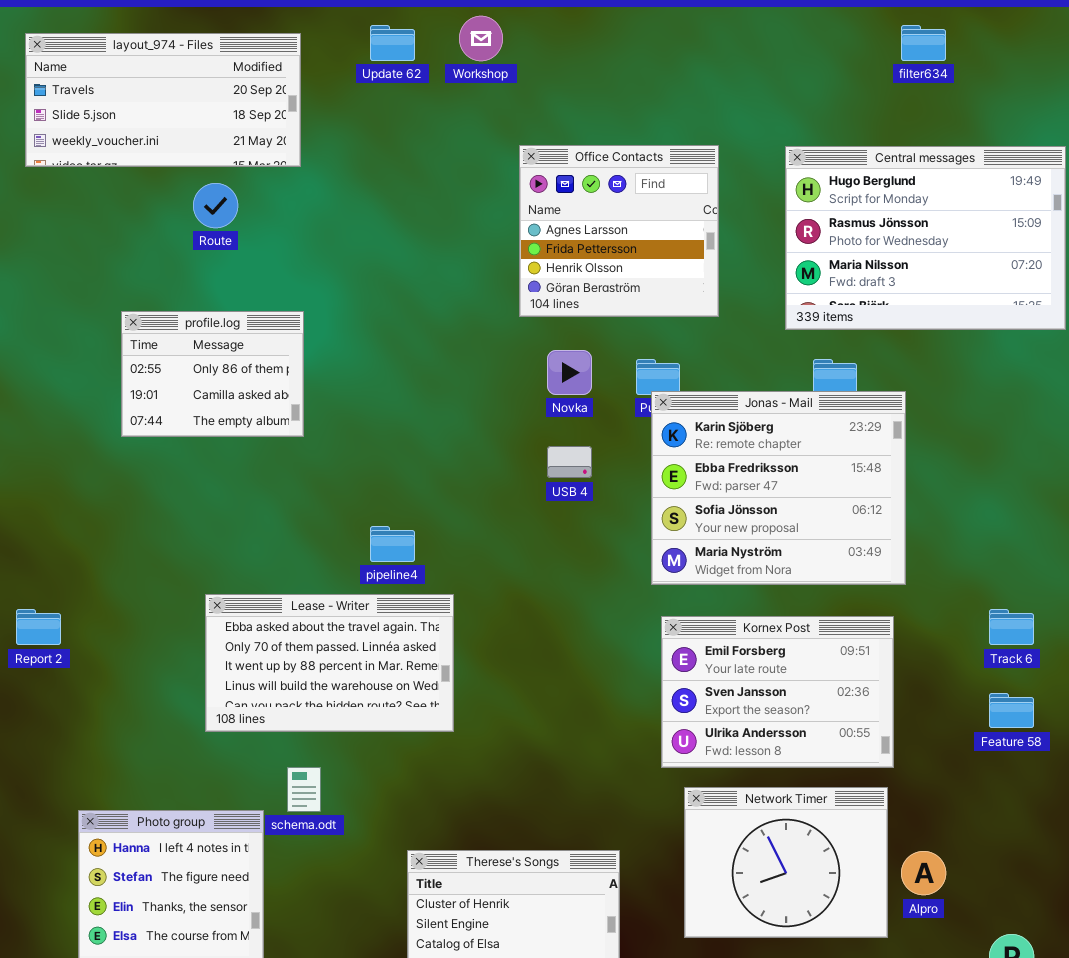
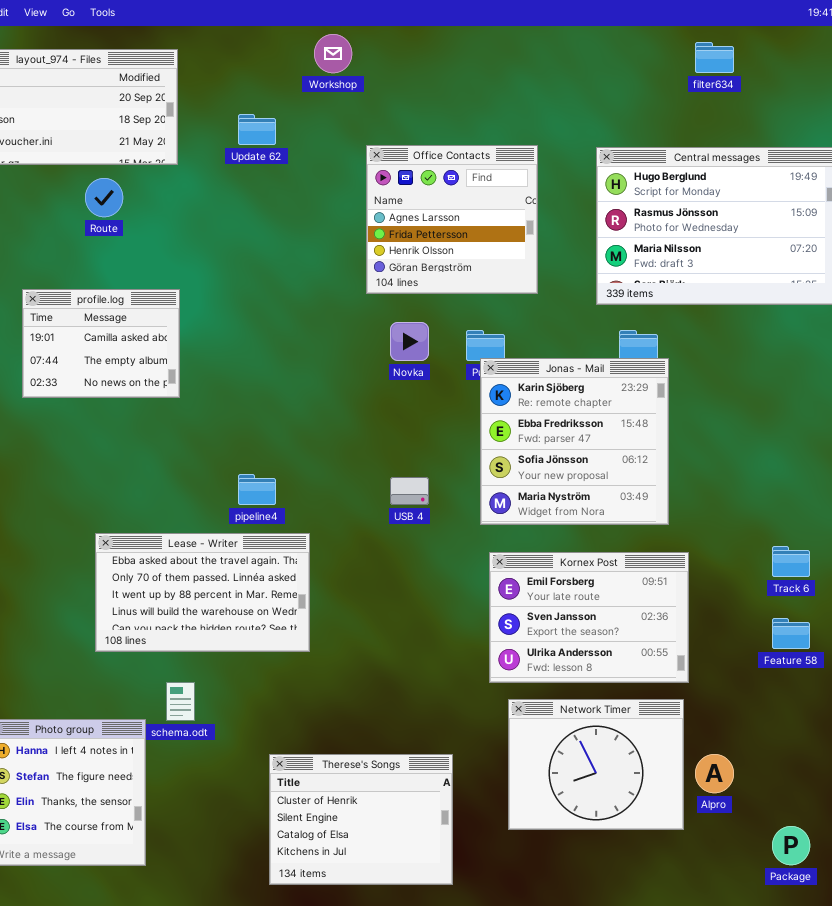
Update 62: [370,25,415,61] -> [238,114,276,145], moved
profile.log: [121,311,304,437] -> [22,289,180,398], scrolled down 1 row
Jonas - Mail: [651,391,906,585] -> [480,358,669,525], resized
USB 4: [547,446,592,478] -> [390,477,429,505], moved

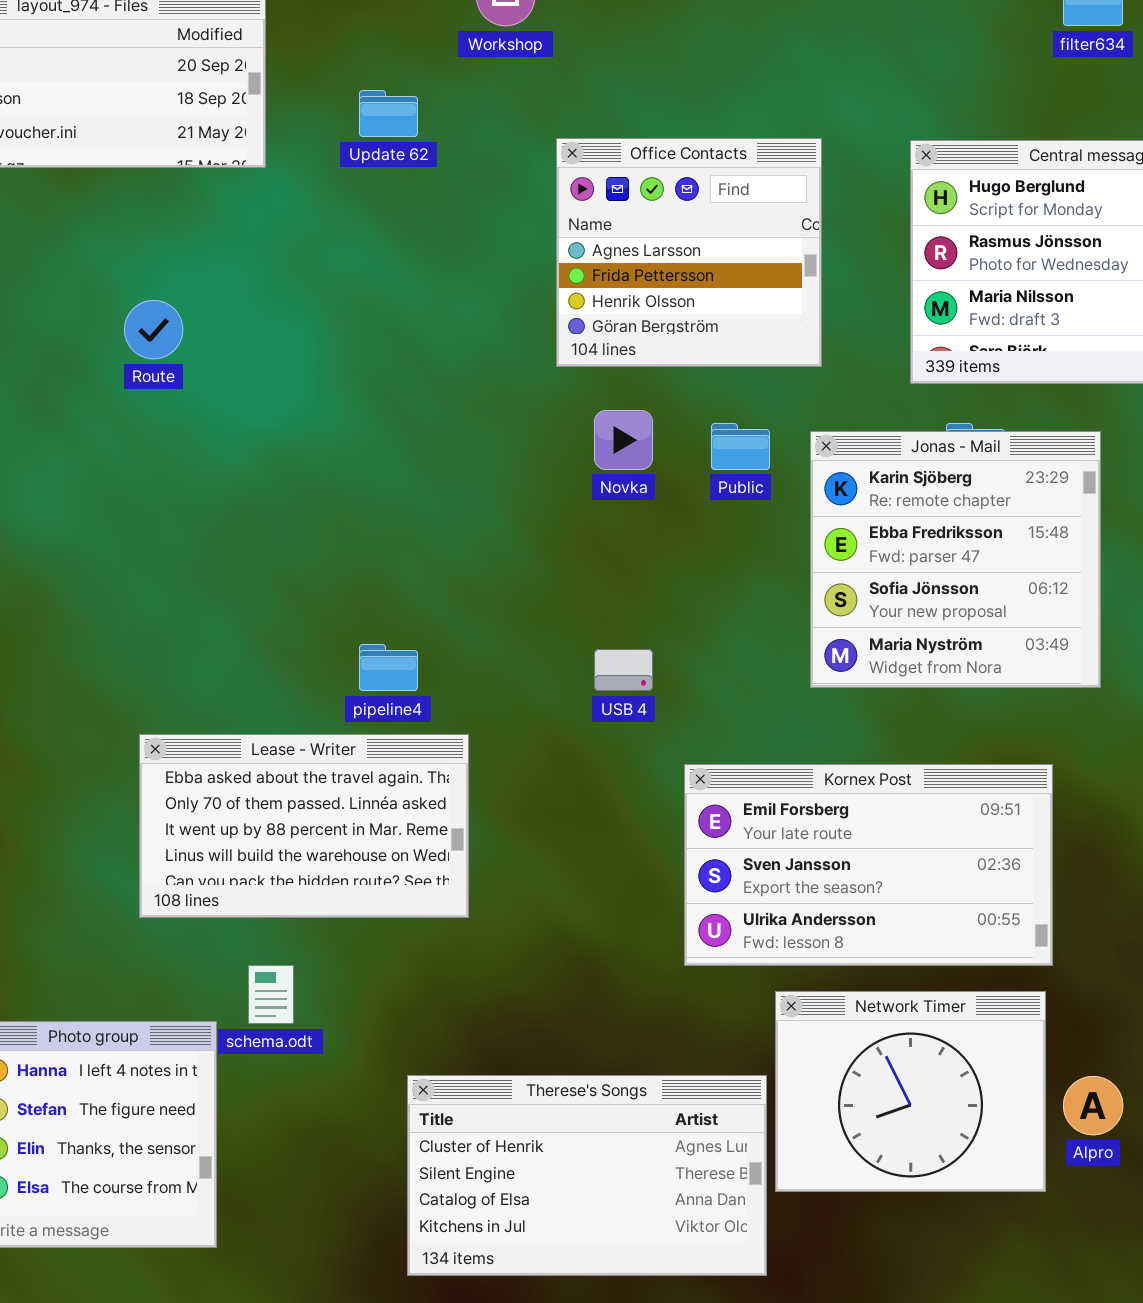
Route: [85,178,123,217] -> [124,300,183,359], moved
profile.log: [22,289,180,398] -> none, closed
Jonas - Mail: [480,358,669,525] -> [810,431,1101,688], moved
Kornex Post: [489,552,689,683] -> [684,764,1053,966], resized
Therese's Songs: [269,754,453,885] -> [407,1075,767,1276], resized

